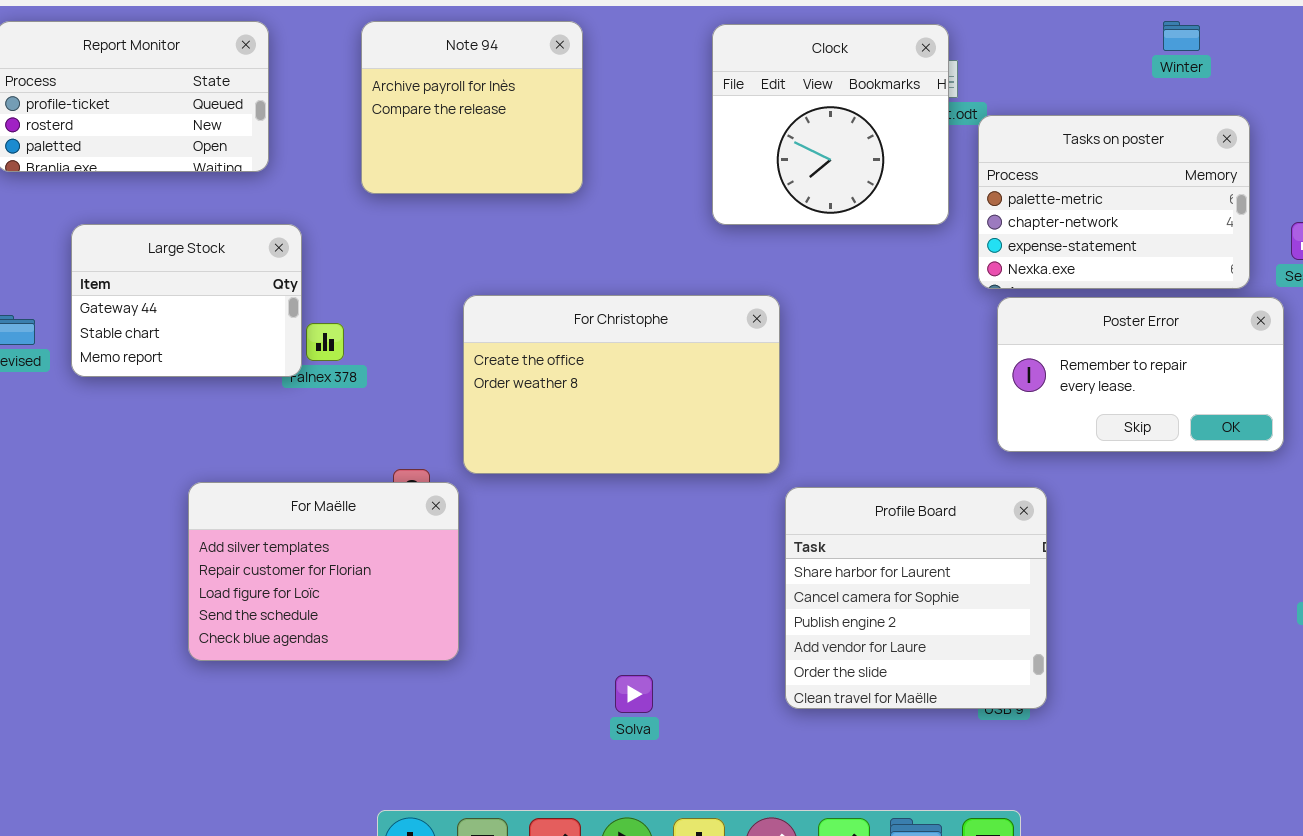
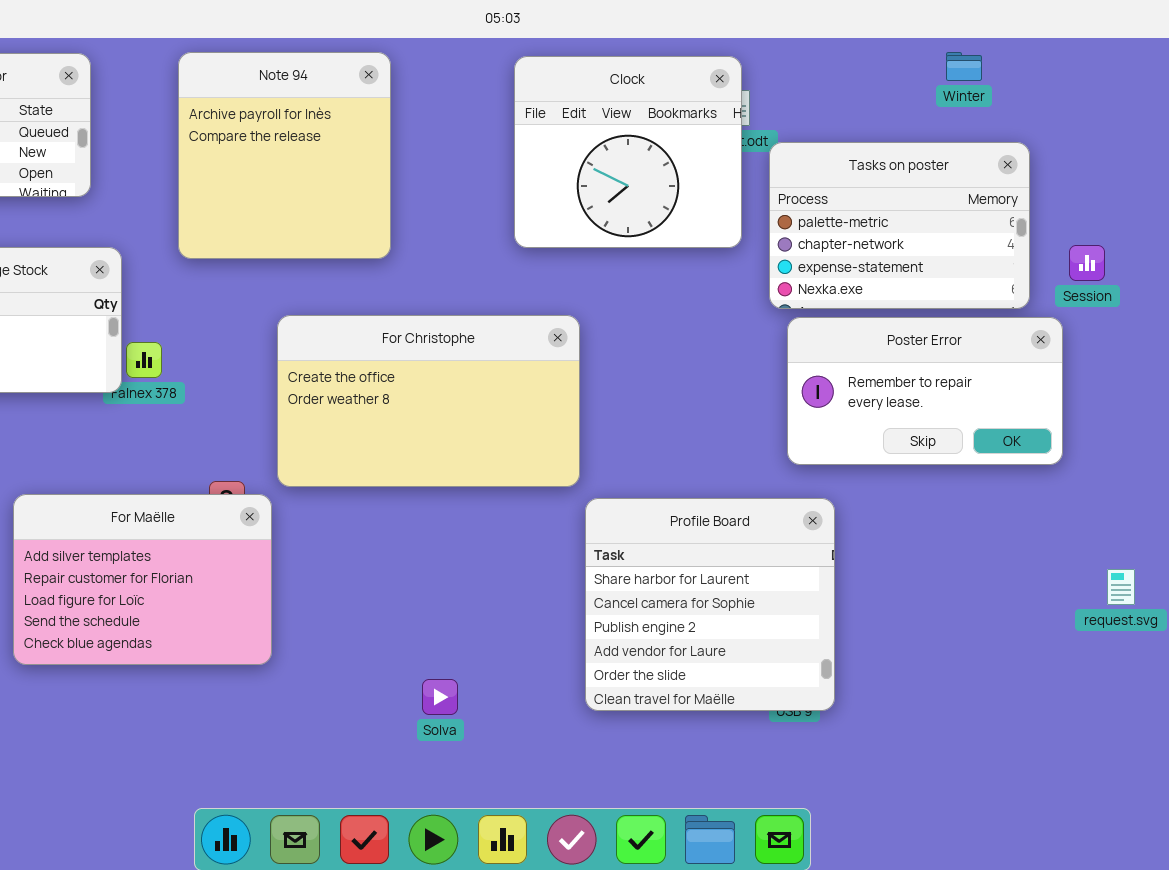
Note 94: [361,21,583,194] -> [178,52,391,259], resized

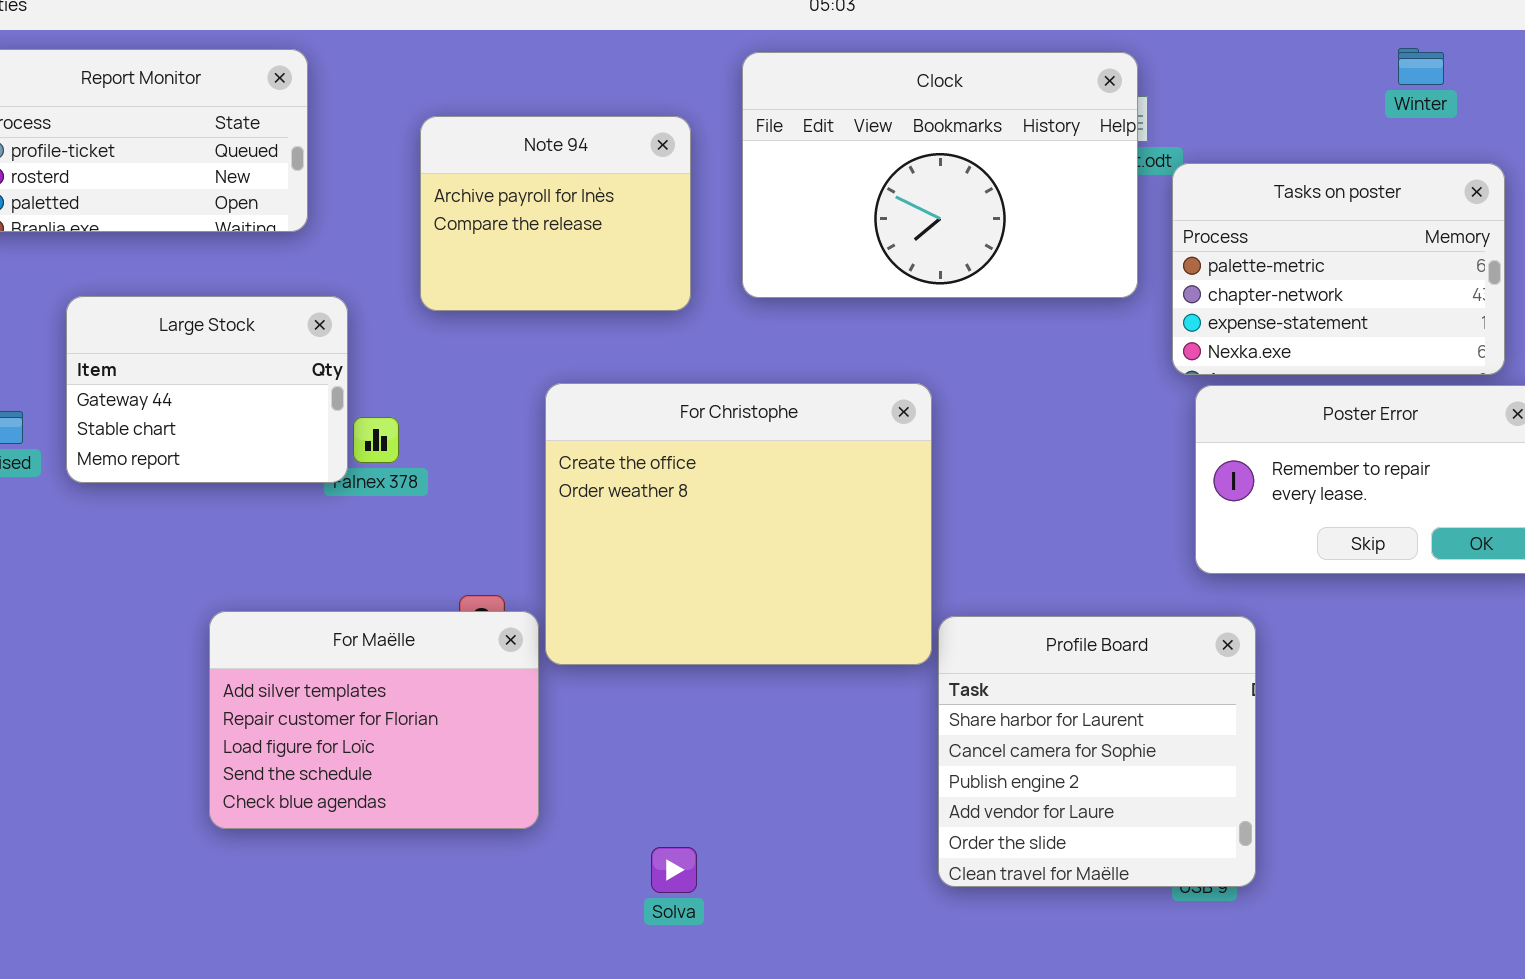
Note 94: [178,52,391,259] -> [420,116,691,311], resized
Clock: [514,56,742,248] -> [742,52,1138,298], resized
For Christophe: [277,315,580,487] -> [545,383,932,665], resized
Solva: [422,679,458,715] -> [651,847,697,893], moved

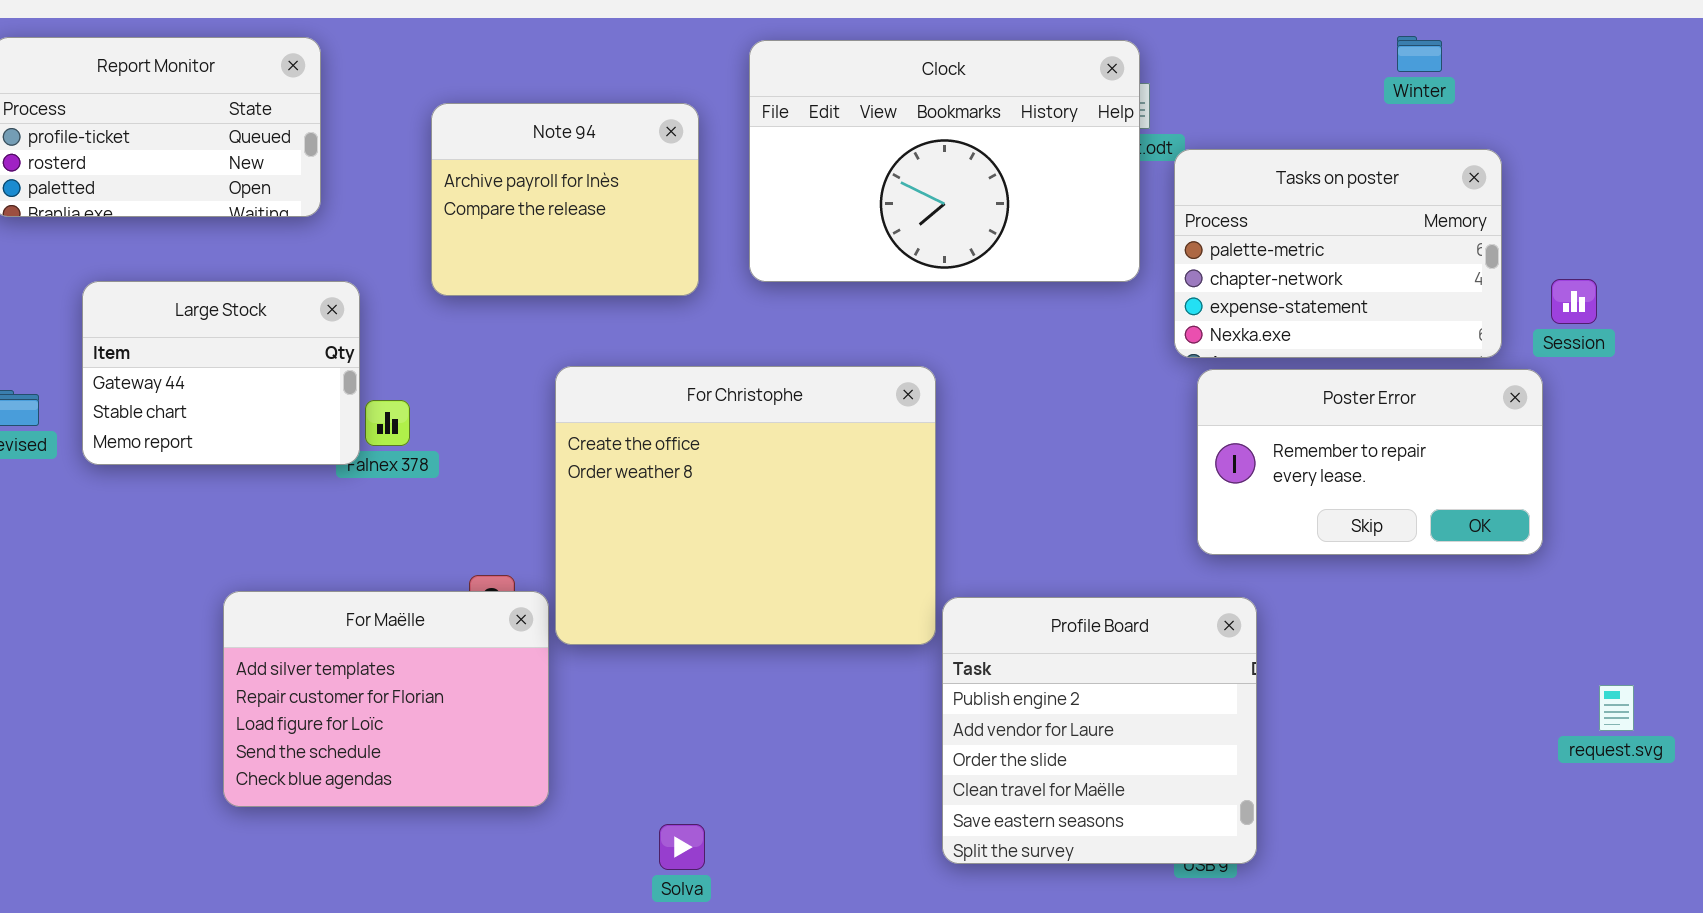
Profile Board: [938,616,1256,887] -> [942,597,1257,864], scrolled down 2 rows

